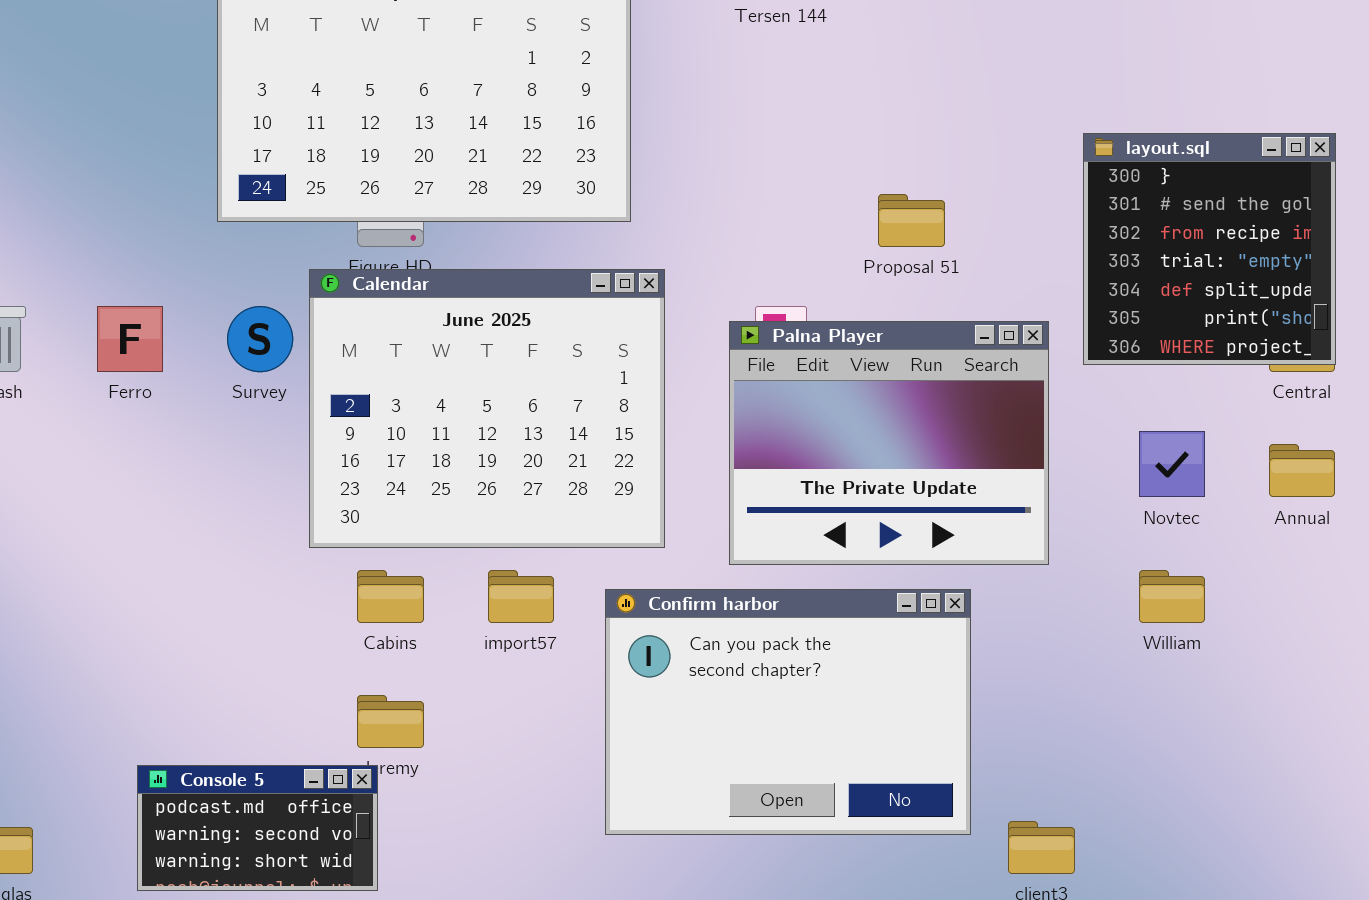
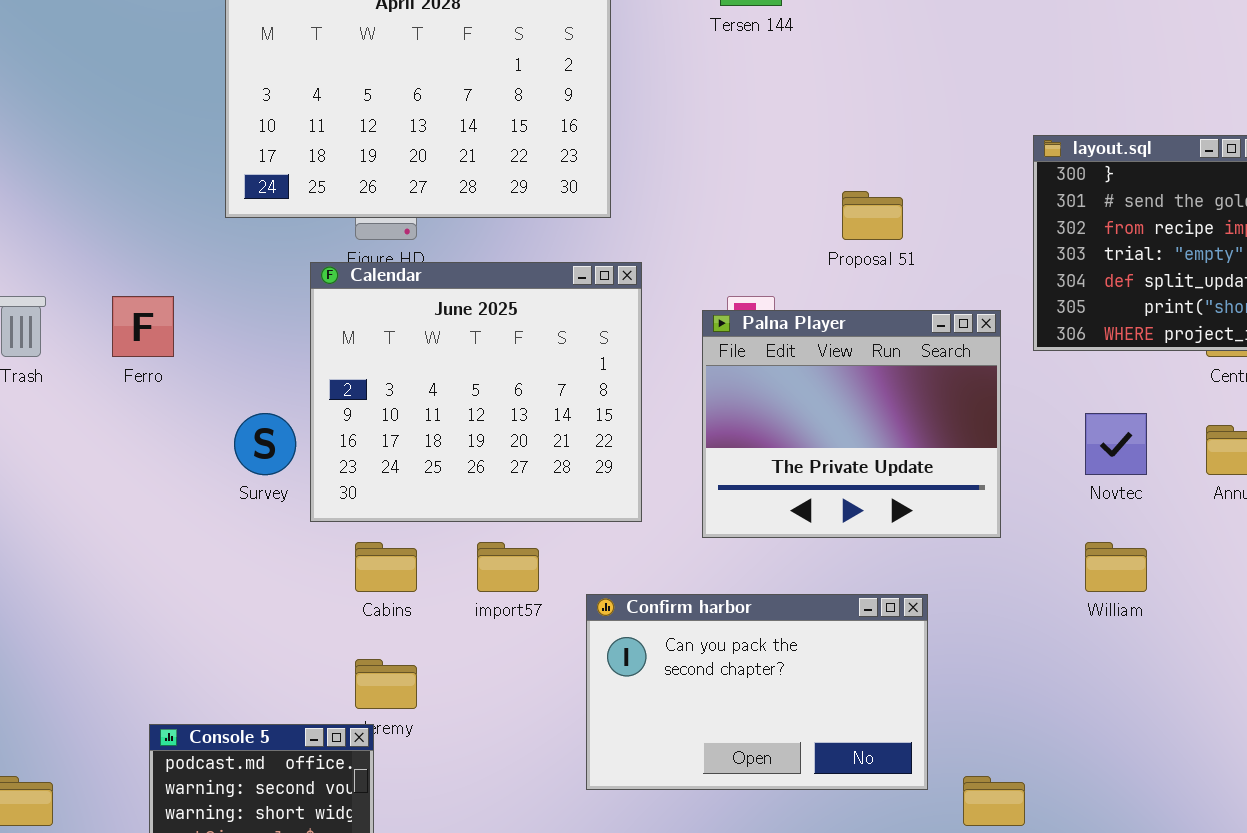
Survey: [227,306,293,372] -> [234,413,296,475], moved
Confirm harbor: [605,589,971,835] -> [586,594,928,790], resized

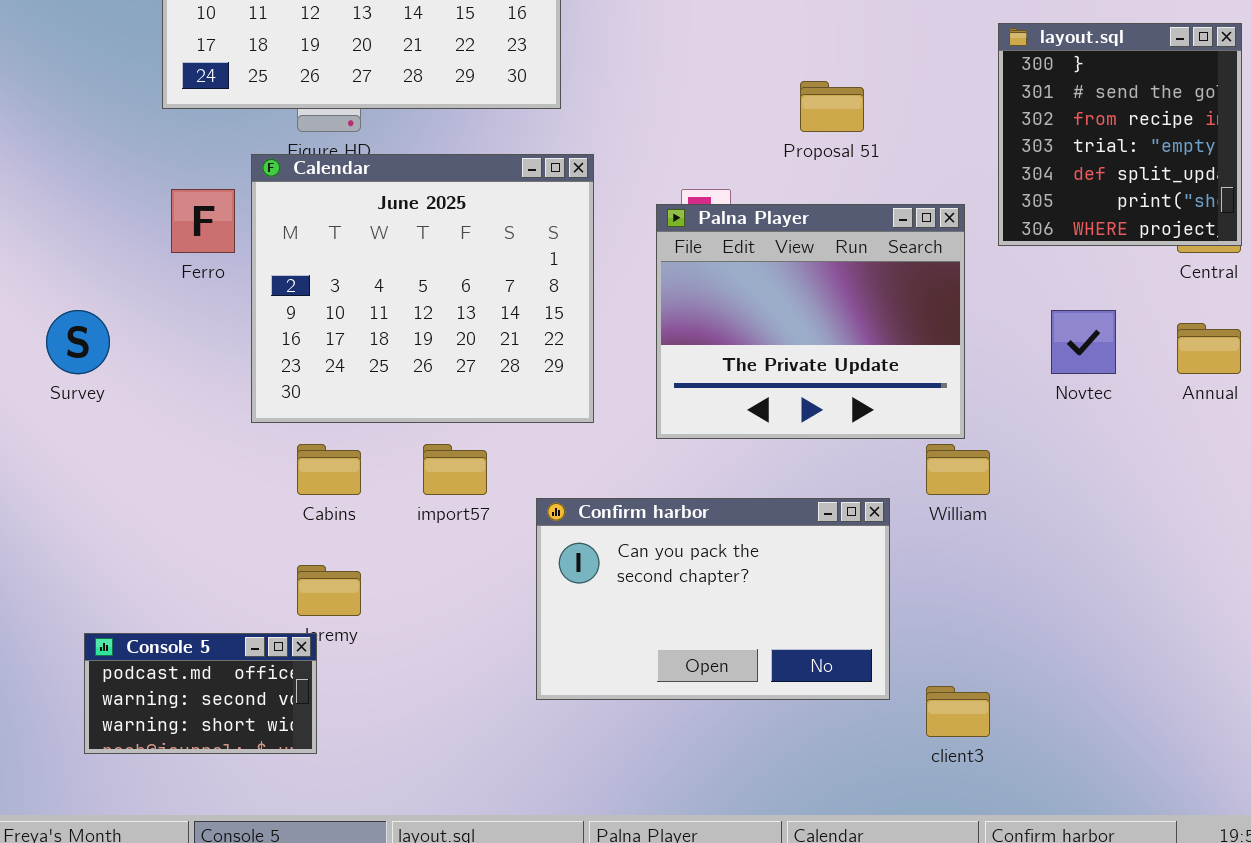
Ferro: [112,296,174,357] -> [171,189,235,253], moved
Survey: [234,413,296,475] -> [46,310,110,374], moved
William: [1085,542,1147,592] -> [926,444,990,495], moved

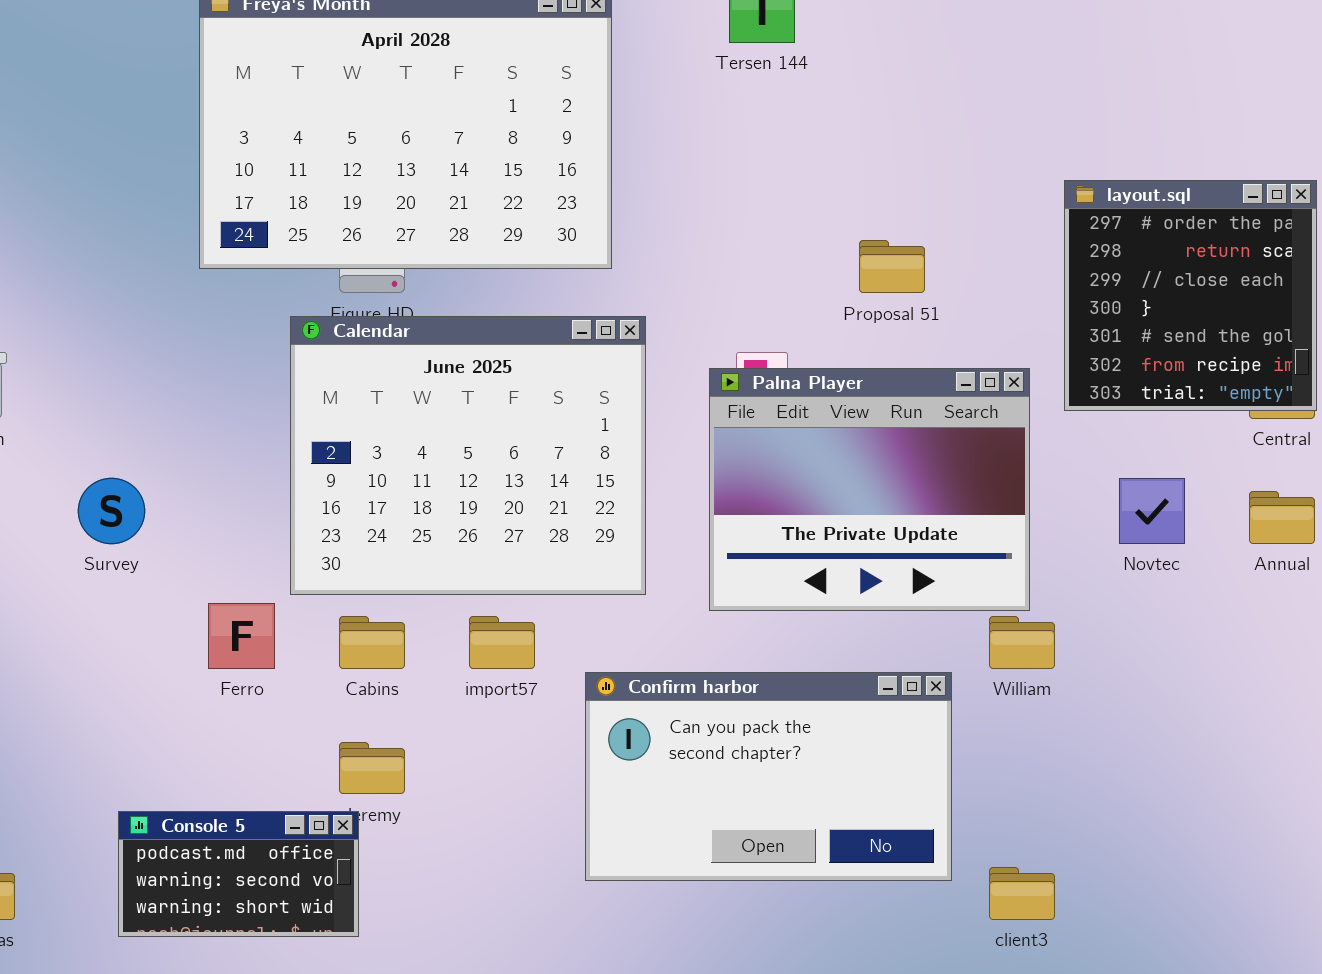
layout.sql: [998,23,1242,246] -> [1064,180,1317,411], scrolled up 3 rows
Ferro: [171,189,235,253] -> [208,603,275,669], moved

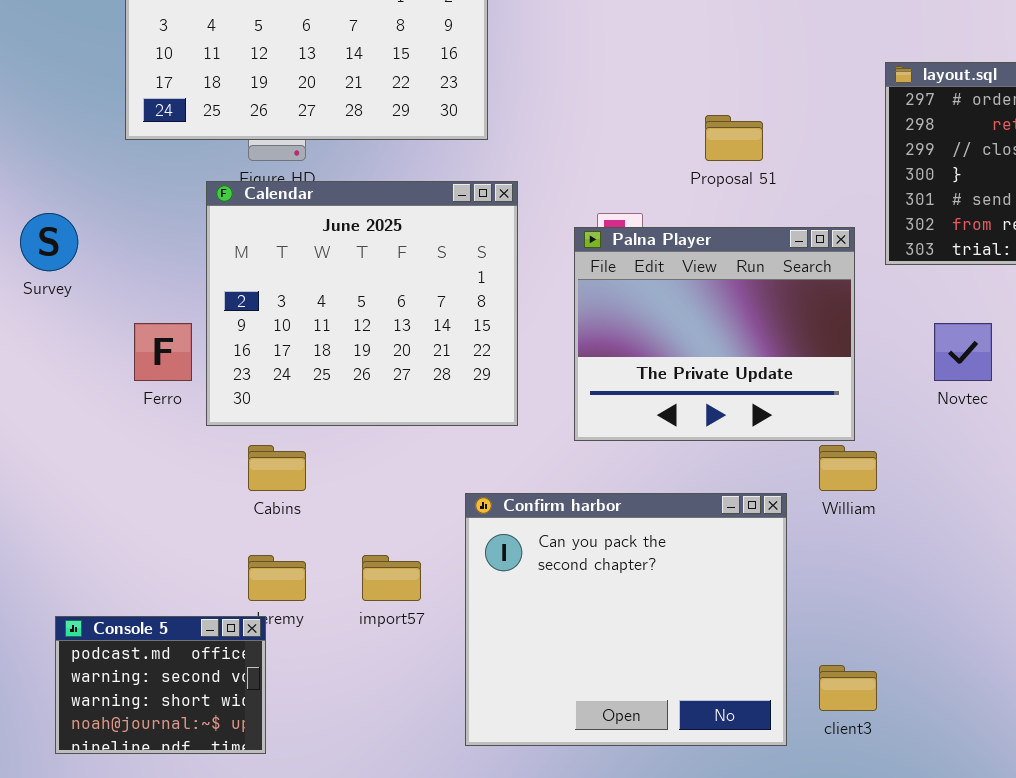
Survey: [78,478,145,544] -> [20,213,78,271], moved
Ferro: [208,603,275,669] -> [134,323,192,381], moved
import57: [469,616,535,669] -> [362,555,421,601], moved
Confirm harbor: [585,672,952,881] -> [465,493,787,746], resized
Console 5: [118,811,359,937] -> [55,616,266,754], resized

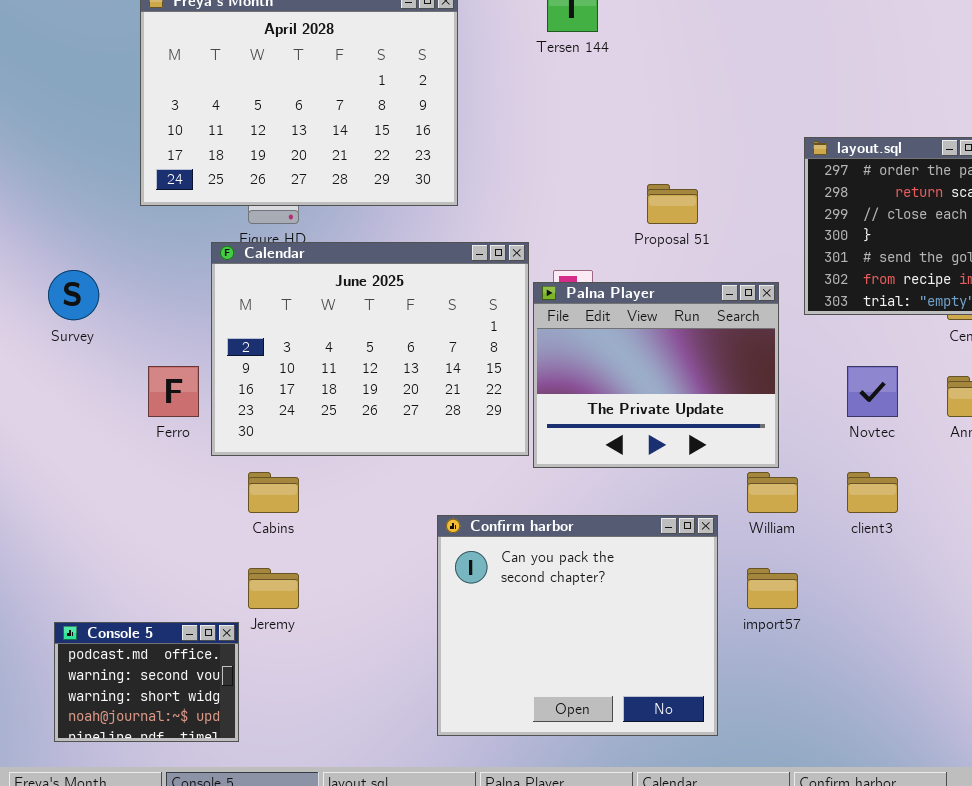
Calendar: [206,181,518,426] -> [211,242,529,456], resized
import57: [362,555,421,601] -> [747,568,798,609], moved
Console 5: [55,616,266,754] -> [54,622,239,742], moved
client3: [819,665,877,711] -> [847,472,898,513], moved

